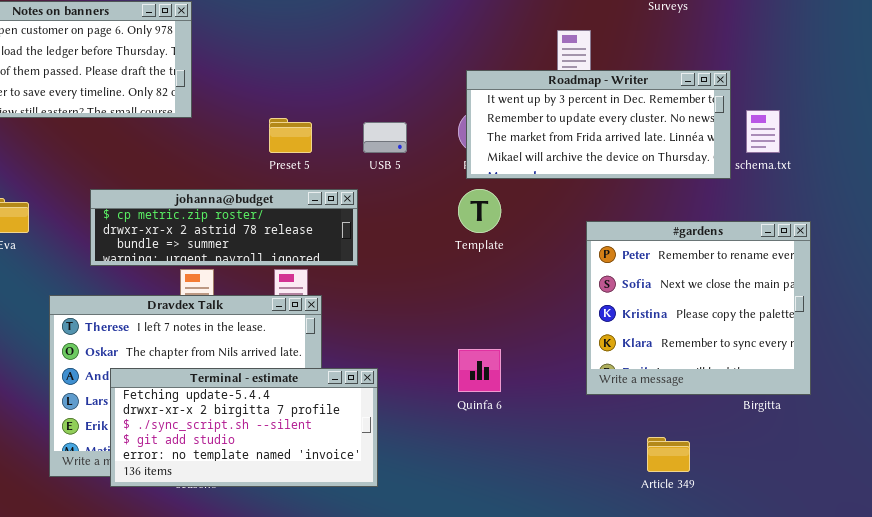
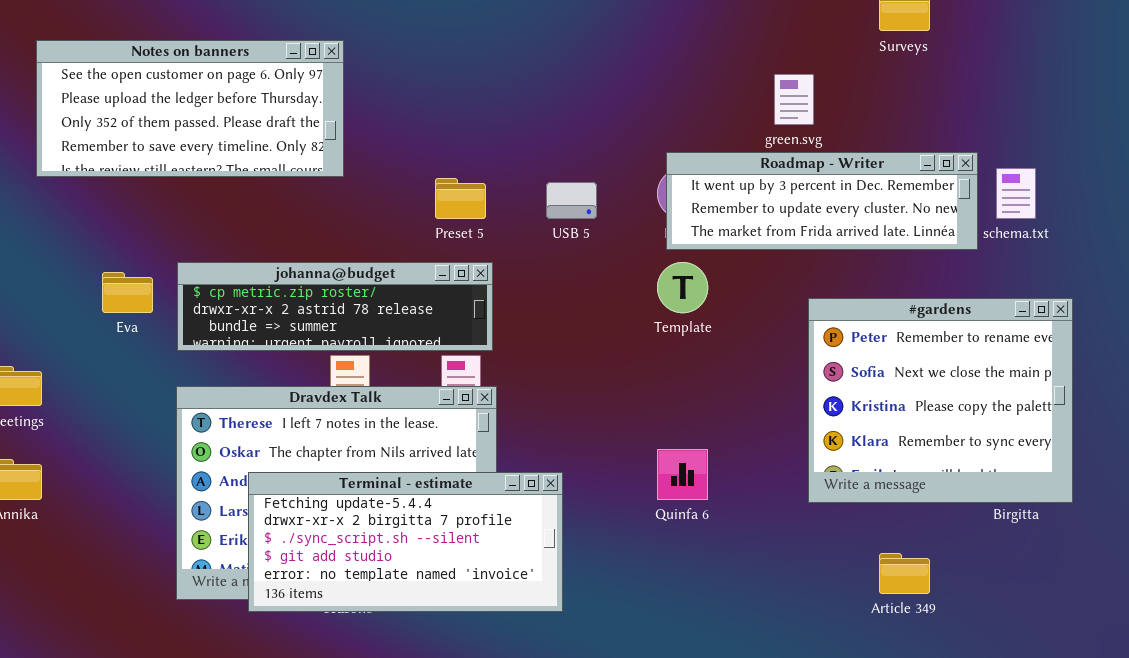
Roadmap - Writer: [466,70,731,179] -> [666,152,978,250], resized
johanna@budget: [90,189,358,266] -> [177,262,493,351], moved

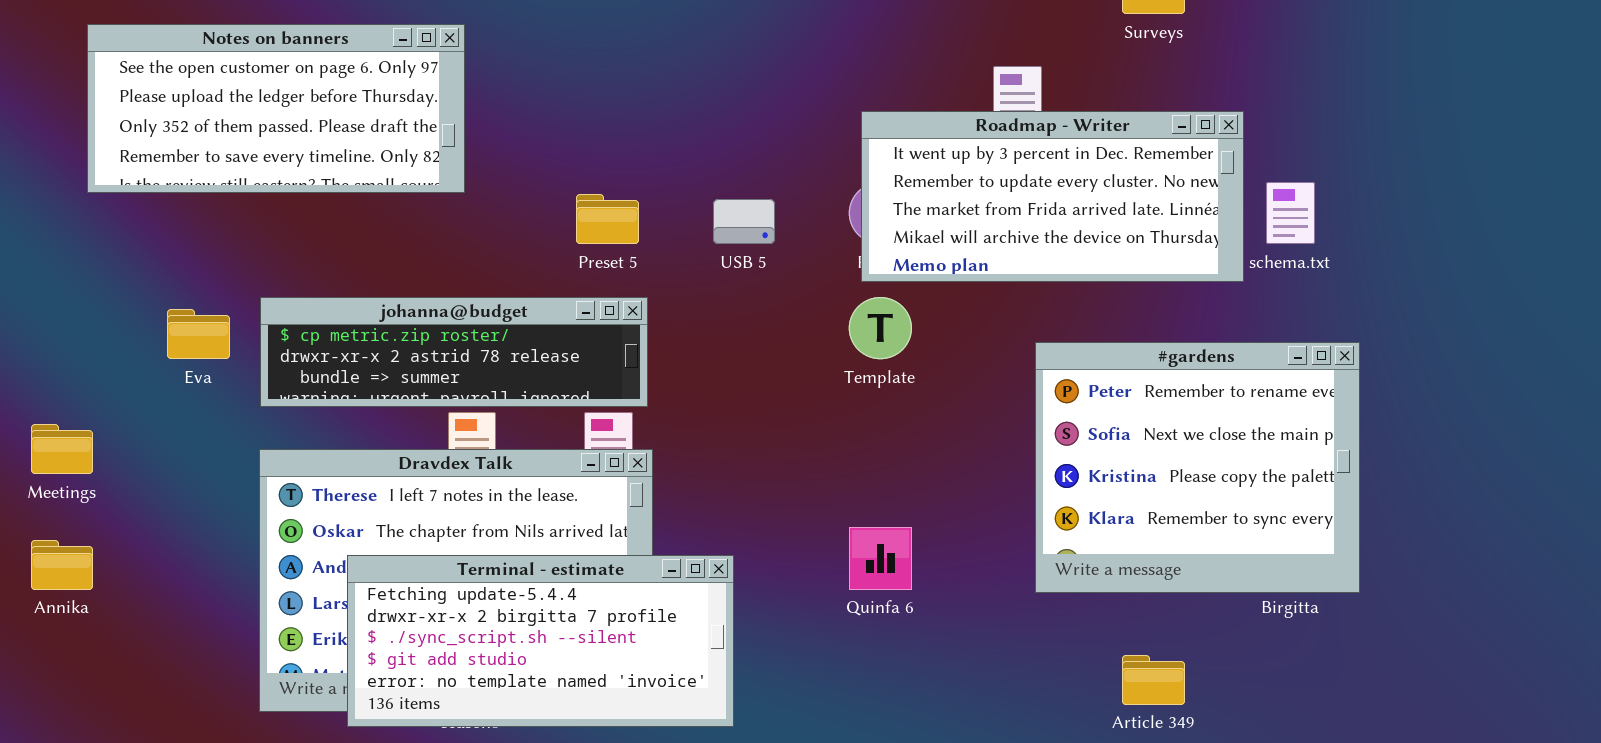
Roadmap - Writer: [666,152,978,250] -> [861,111,1244,282], resized

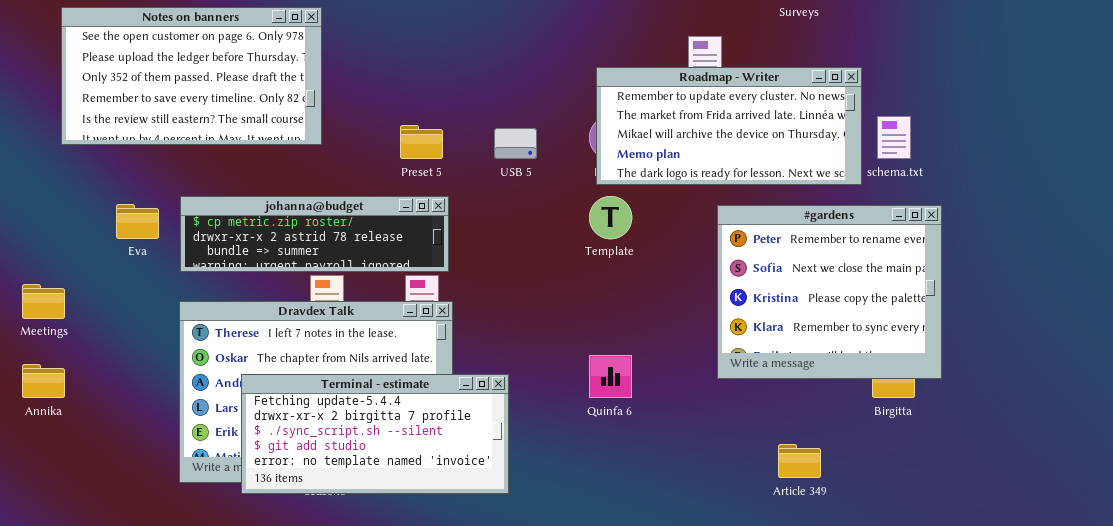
Notes on banners: [87,24,465,193] -> [61,7,322,145], resized
Roadmap - Writer: [861,111,1244,282] -> [596,67,862,185], scrolled down 1 row
#gardens: [1035,342,1360,593] -> [717,205,942,379], moved

